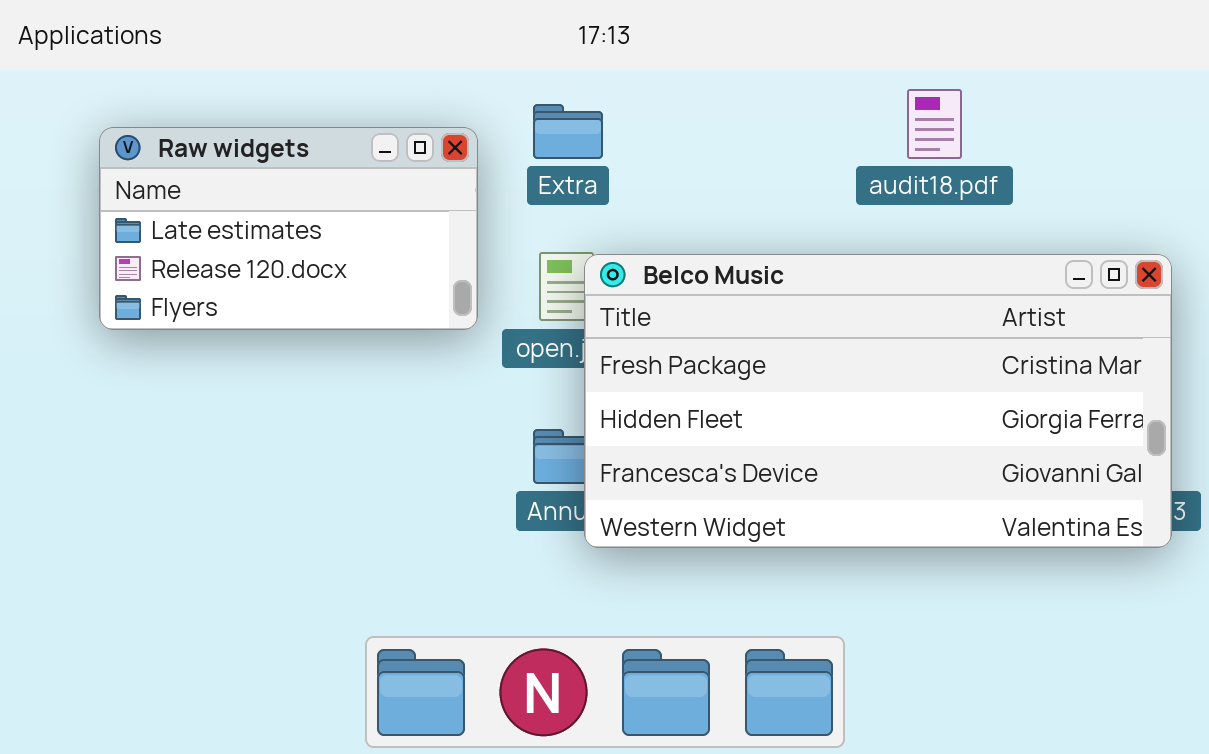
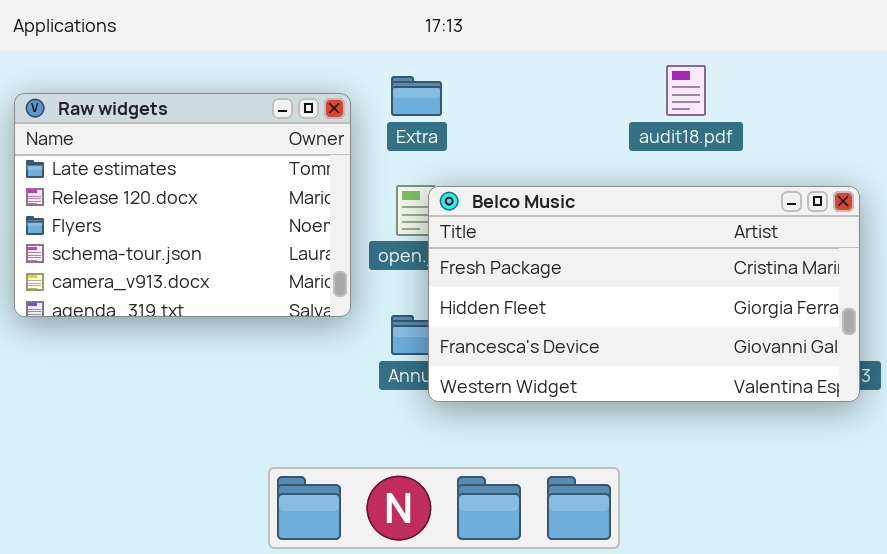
Raw widgets: [99,127,478,330] -> [14,93,351,317], resized

